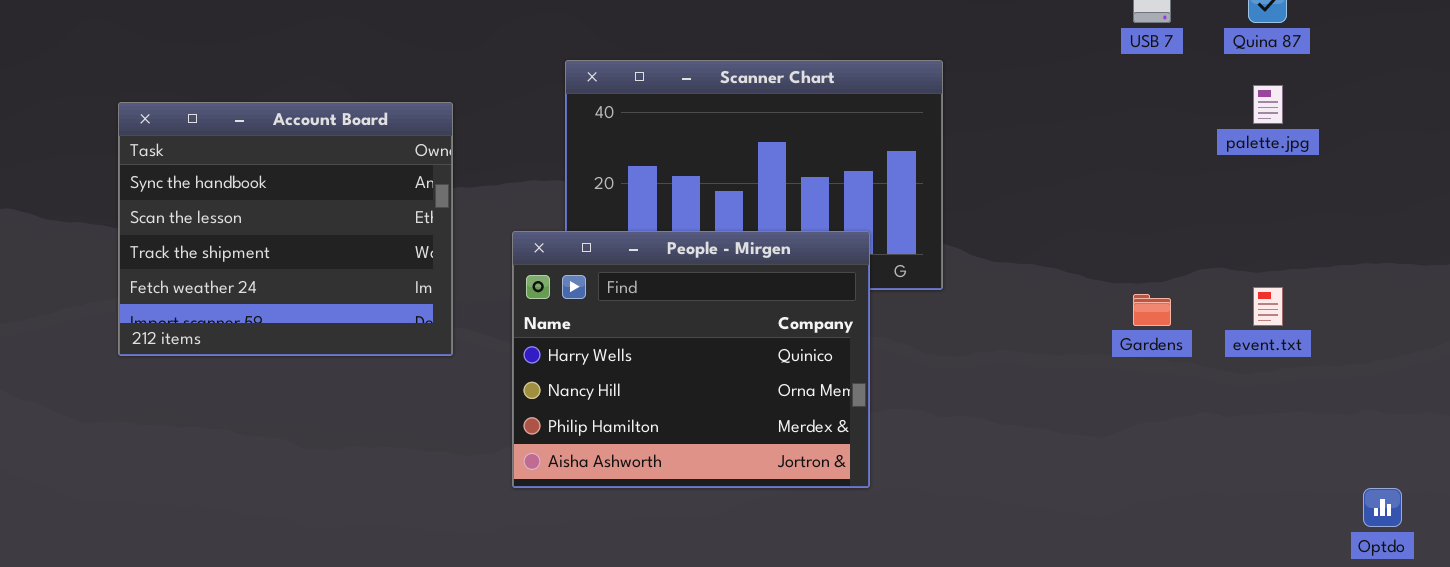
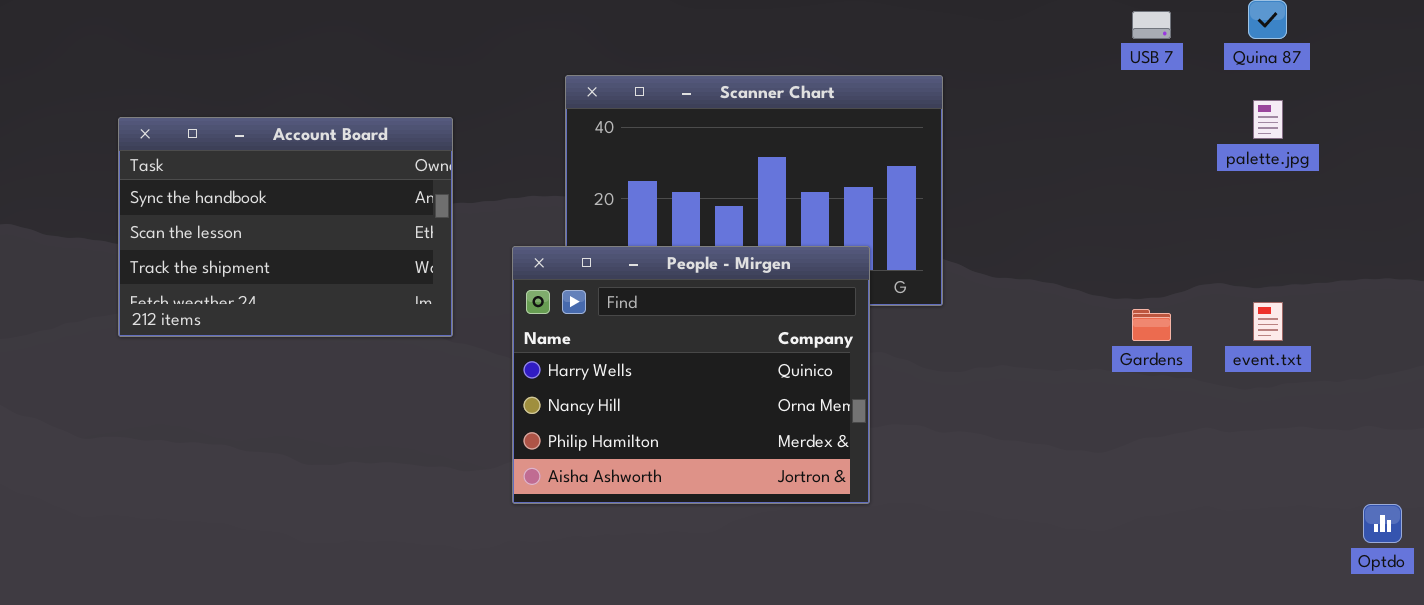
Account Board: [118,102,453,356] -> [118,117,453,337], resized

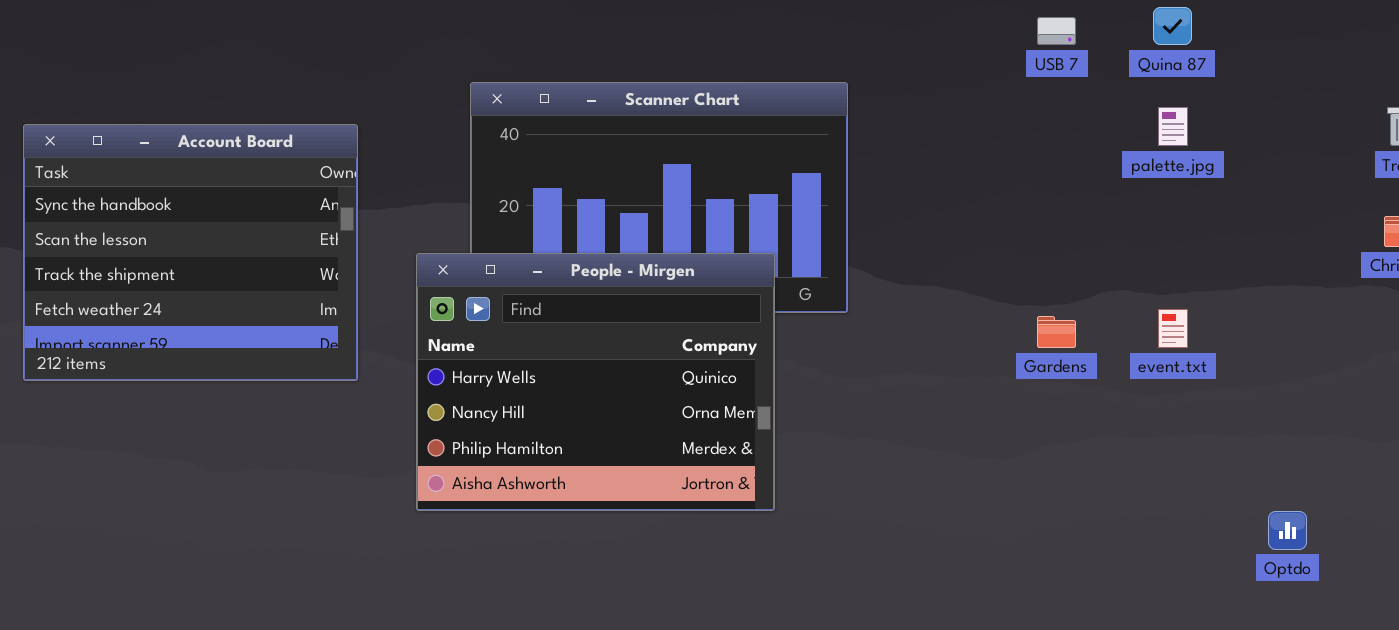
Account Board: [118,117,453,337] -> [23,124,358,381], resized

